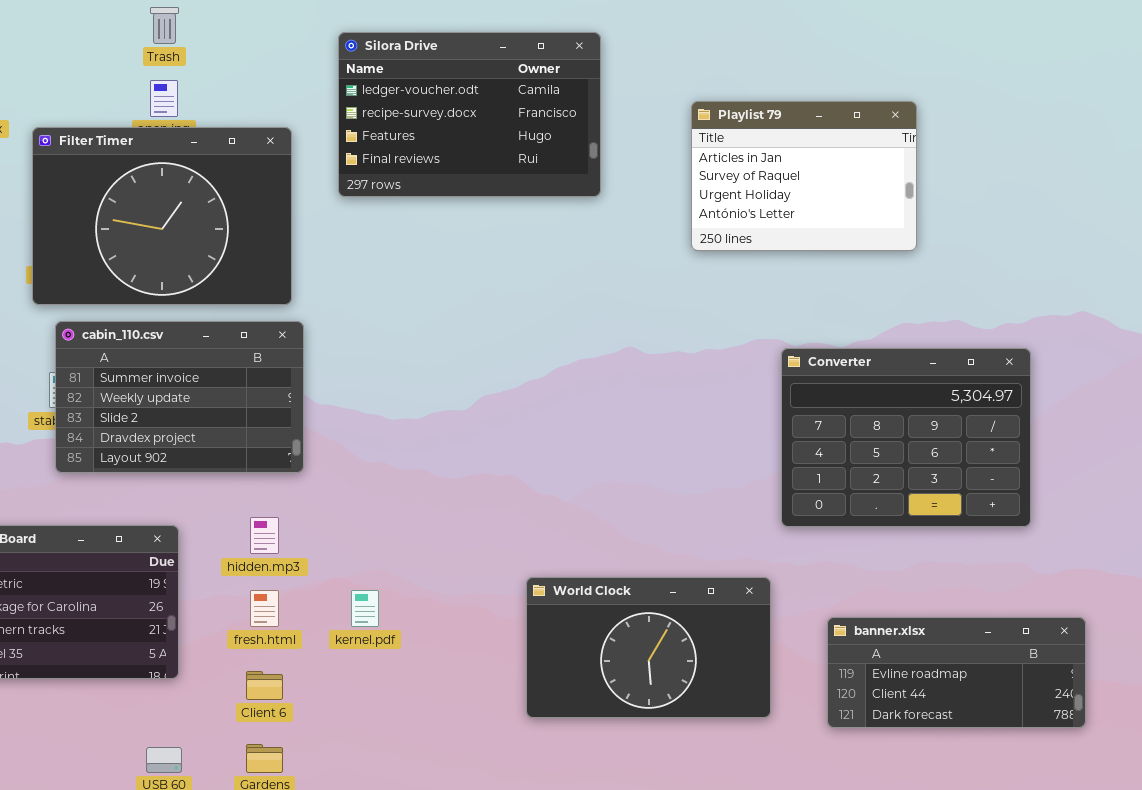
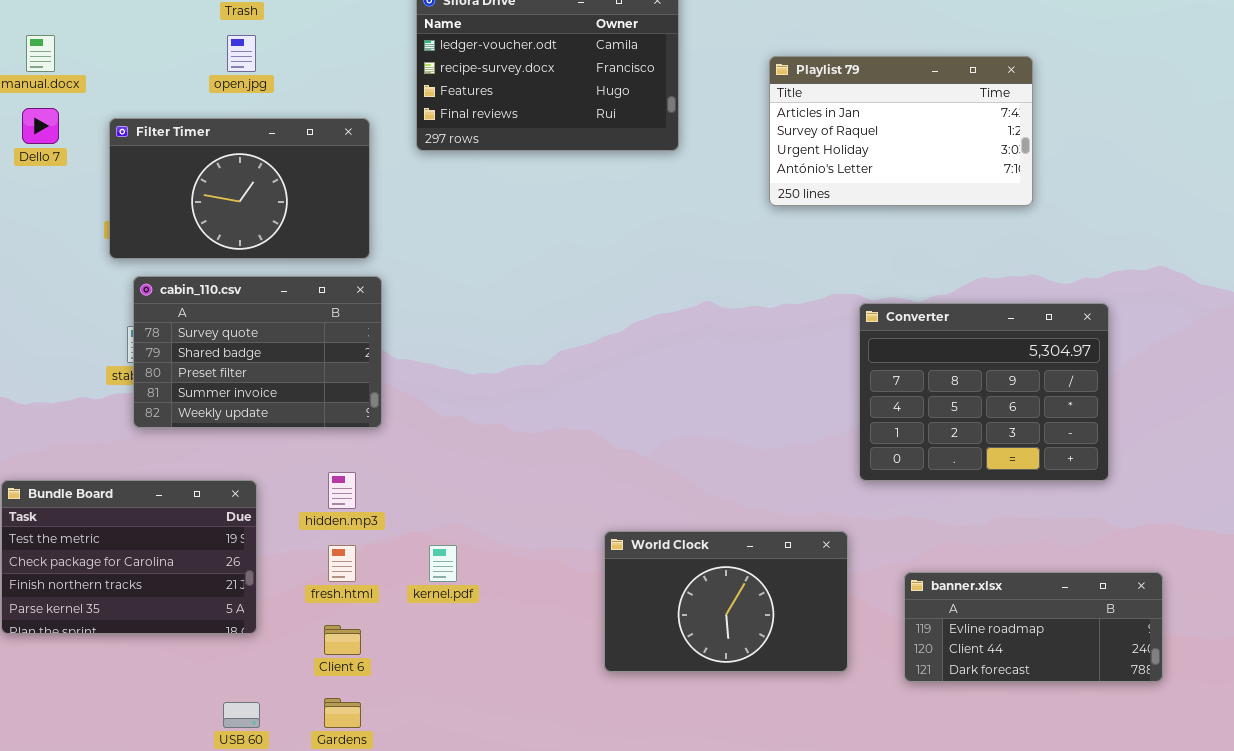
Playlist 79: [691,101,917,251] -> [769,56,1033,206], resized
Filter Timer: [32,127,292,305] -> [109,118,370,259], resized
cabin_110.csv: [55,321,304,473] -> [133,276,382,428], scrolled up 3 rows

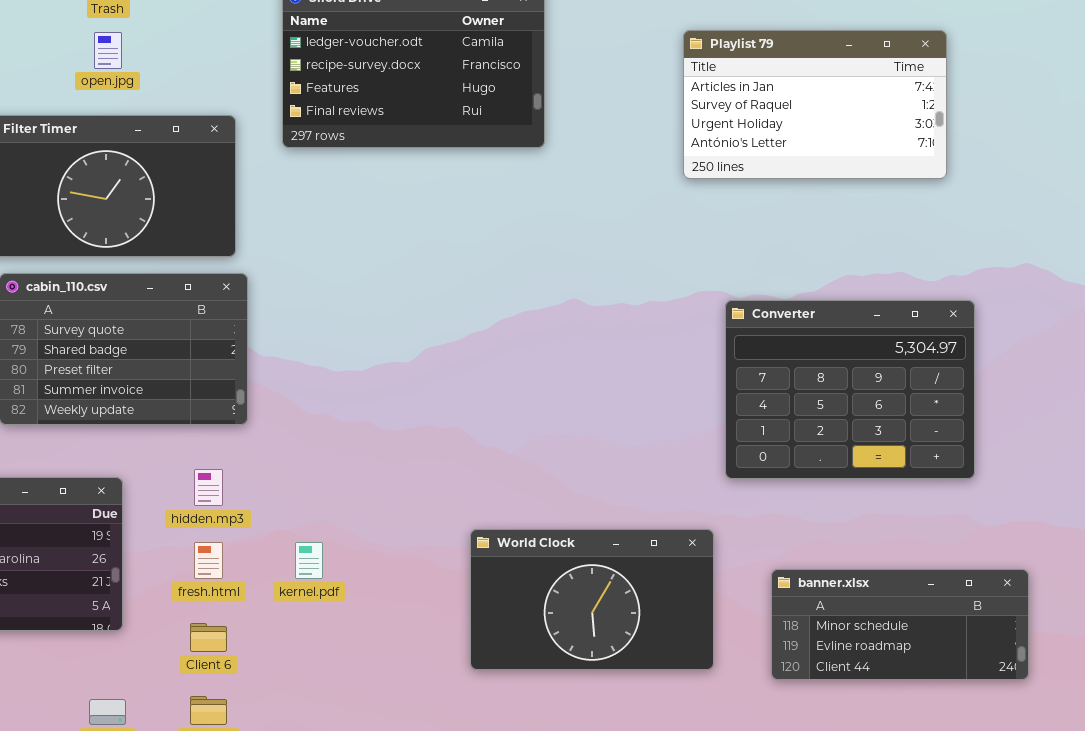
Playlist 79: [769,56,1033,206] -> [683,30,947,179], moved
banner.xlsx: [904,572,1163,682] -> [771,569,1029,680], scrolled up 1 row

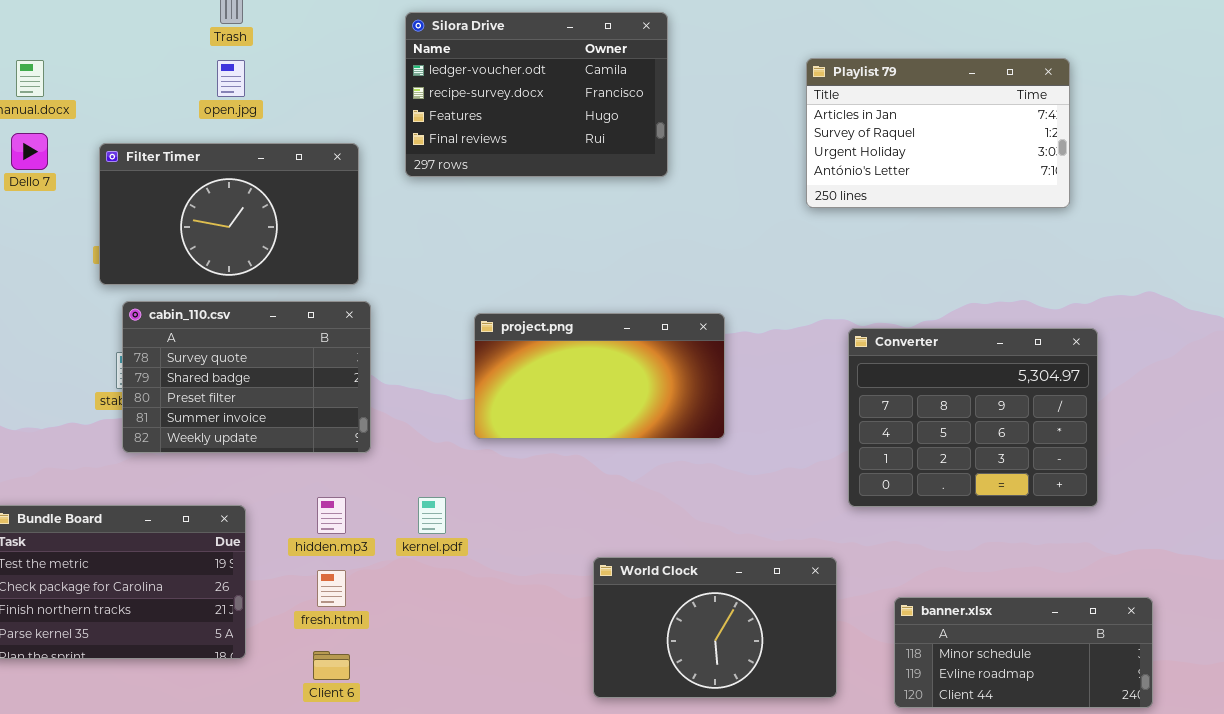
project.png: none -> [474,313,725,439], opened
kernel.pdf: [295,542,323,579] -> [418,497,446,534], moved

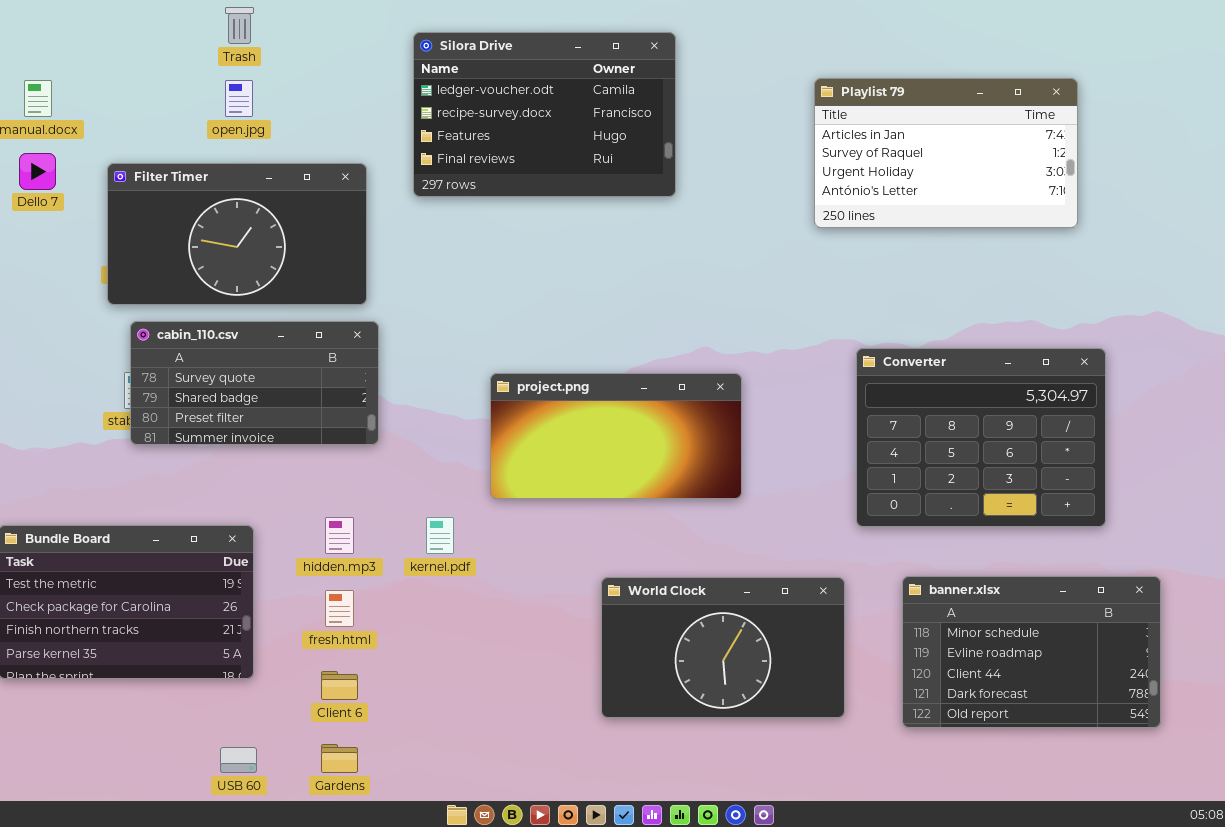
cabin_110.csv: [122,301,371,453] -> [130,321,379,445], resized
project.png: [474,313,725,439] -> [490,373,742,499], moved
banner.xlsx: [894,597,1153,708] -> [902,576,1161,728], resized

